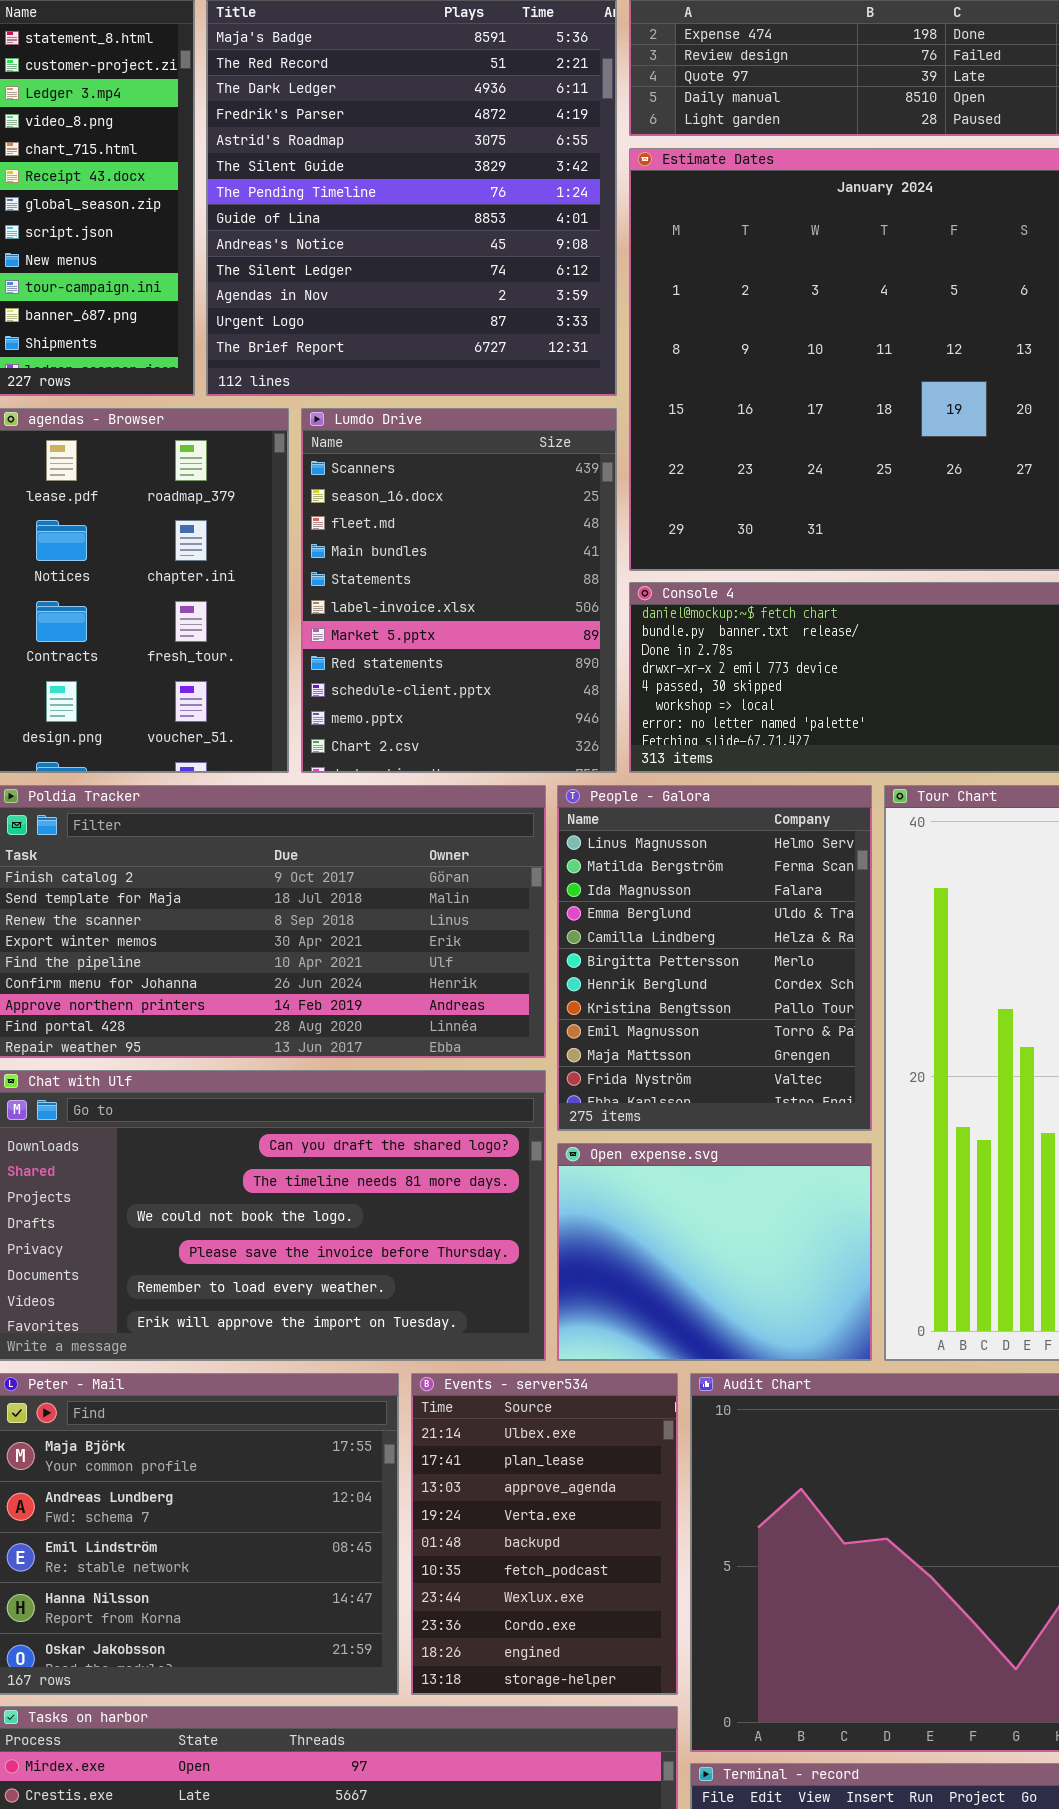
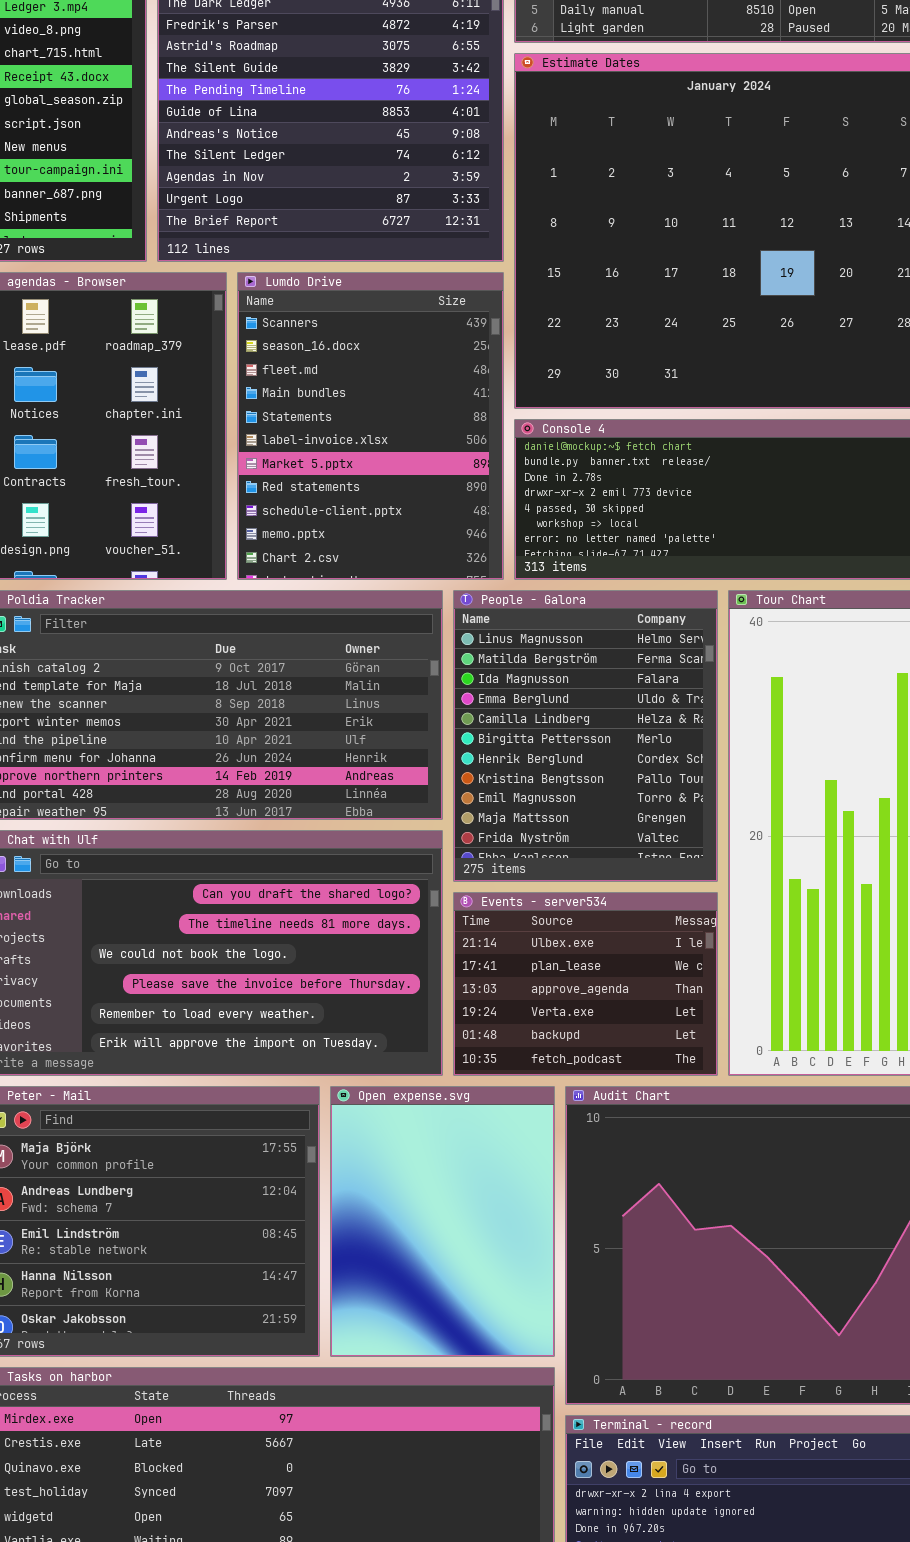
Open expense.svg: [557,1143,872,1361] -> [330,1086,555,1357], moved, resized
Events - server534: [411,1373,678,1695] -> [453,892,718,1076], moved, resized

